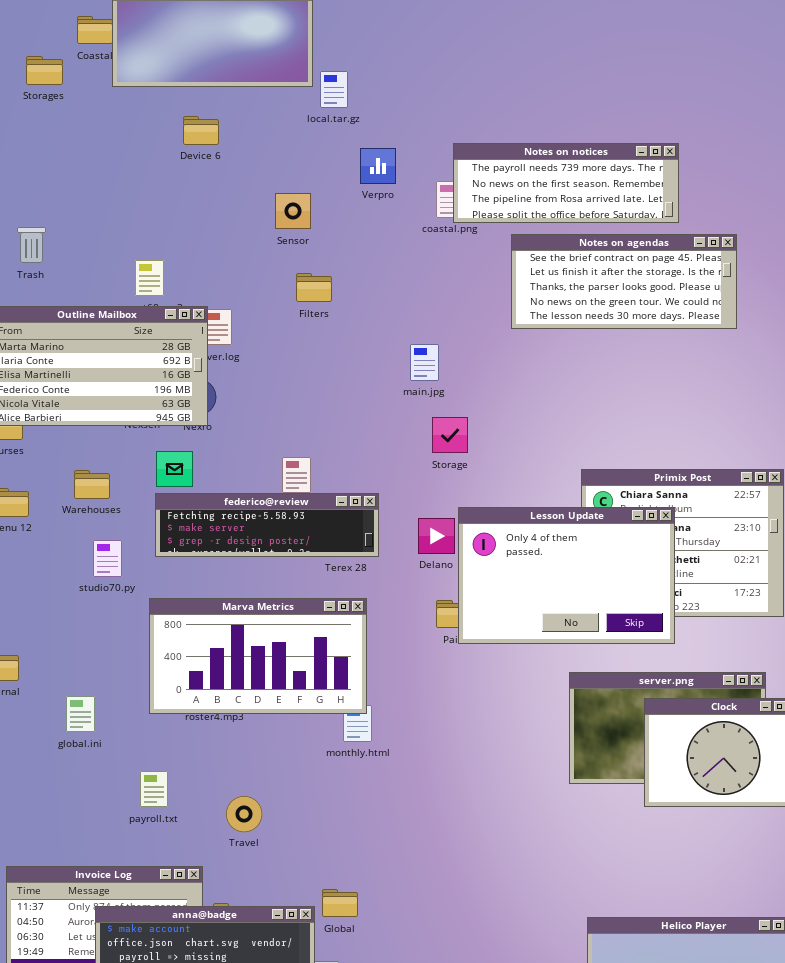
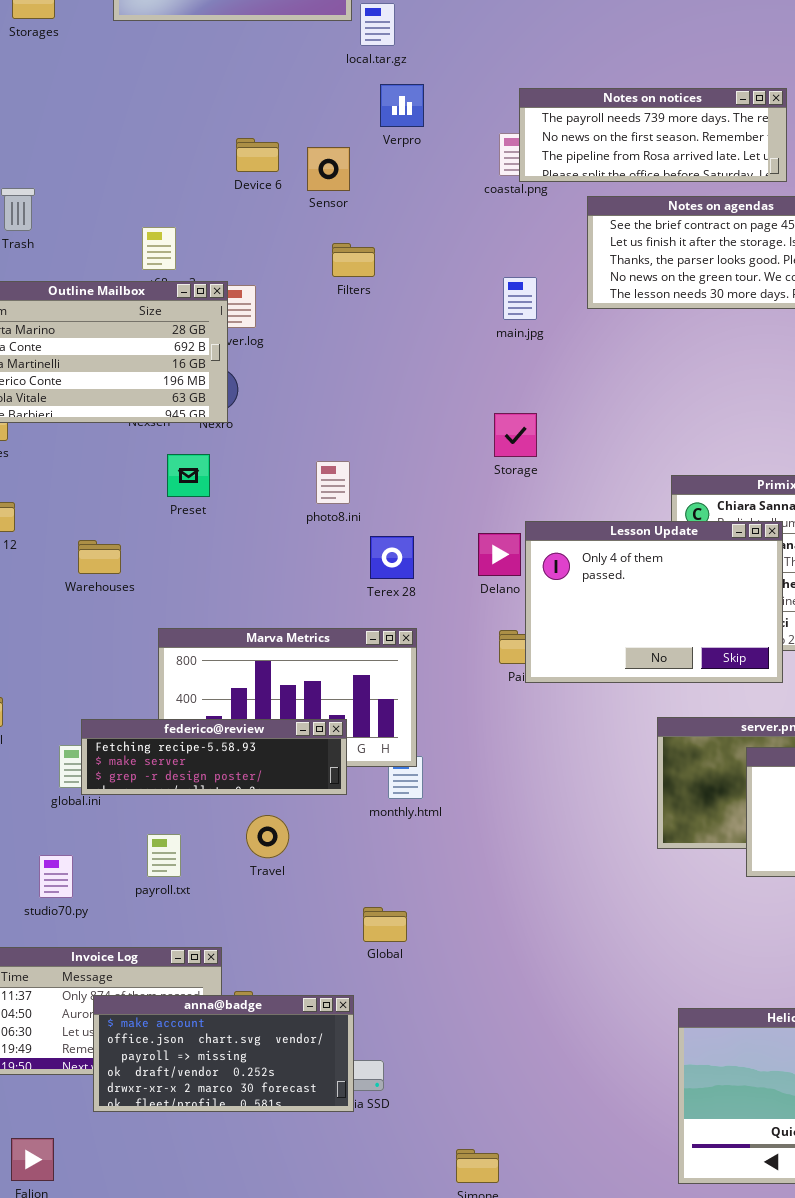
Device 6: [183,116,219,145] -> [236,138,279,172], moved
Verpro: [360,148,396,184] -> [380,84,424,127], moved
main.jpg: [410,344,439,381] -> [503,277,537,320], moved
Warehouses: [74,470,110,499] -> [78,540,121,574], moved
federico@review: [155,493,379,557] -> [81,719,347,795], moved
studio70.py: [93,540,122,577] -> [39,855,73,898], moved
Travel: [226,796,262,832] -> [246,815,289,858], moved
Global: [322,889,358,917] -> [363,907,407,942], moved

